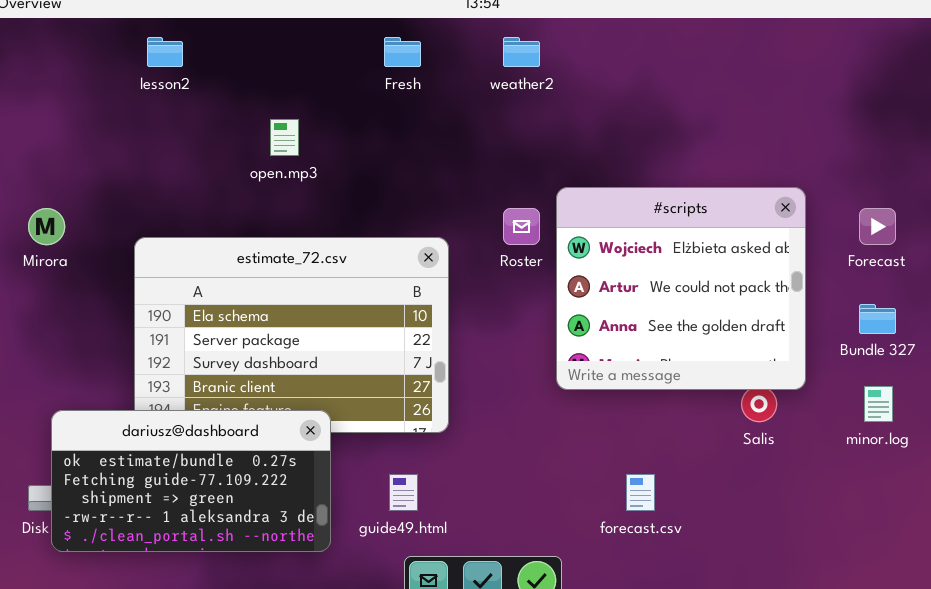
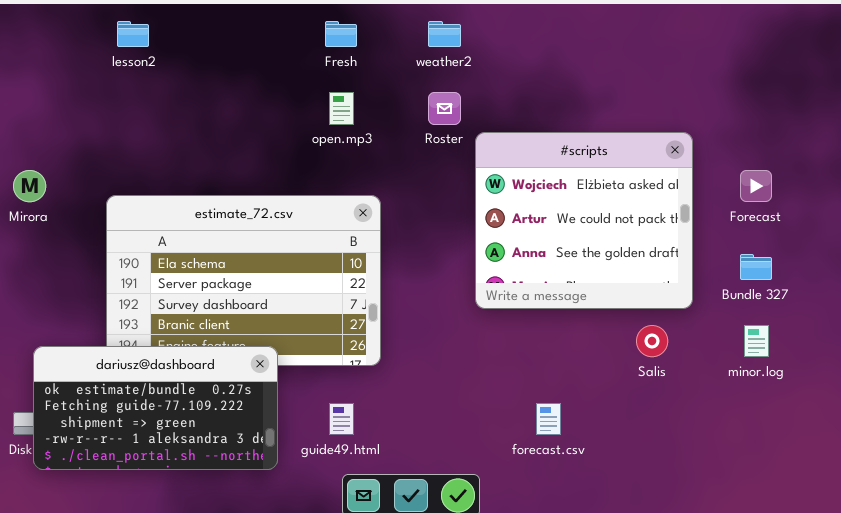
open.mp3: [270,119,299,156] -> [329,92,354,125], moved
#scripts: [556,187,806,390] -> [475,132,693,309], moved
Roster: [503,208,540,245] -> [428,92,461,125], moved

